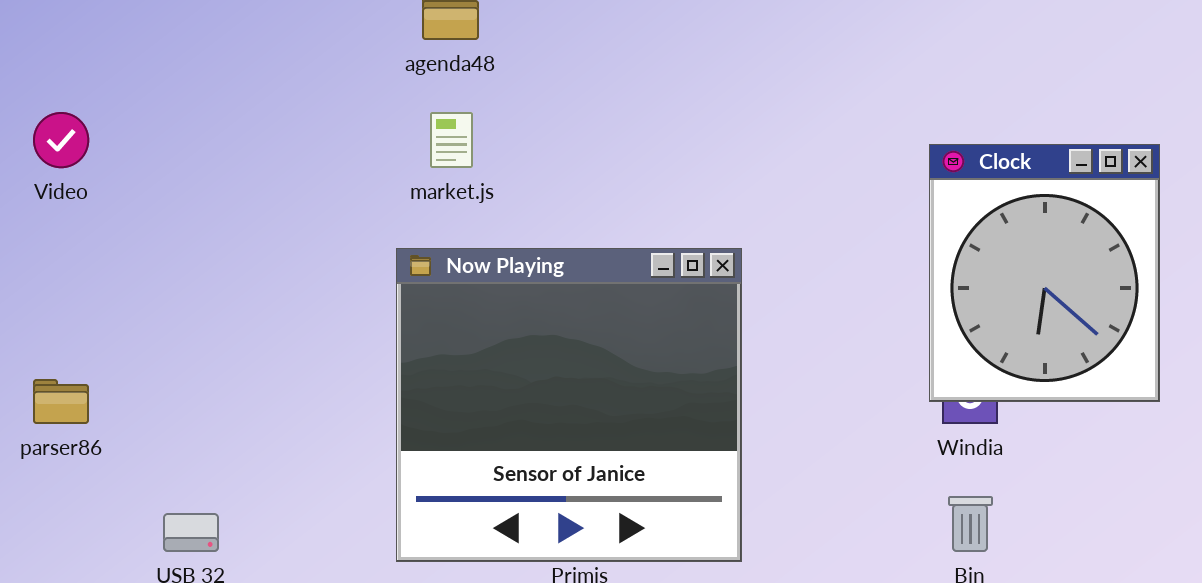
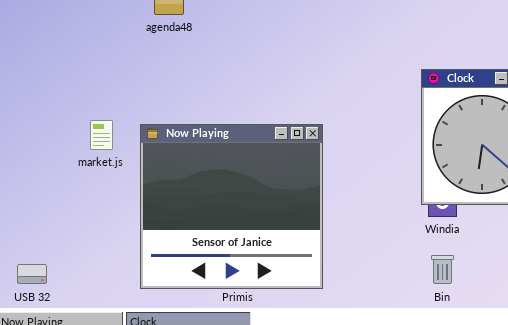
market.js: [430,112,473,168] -> [90,120,113,150], moved

